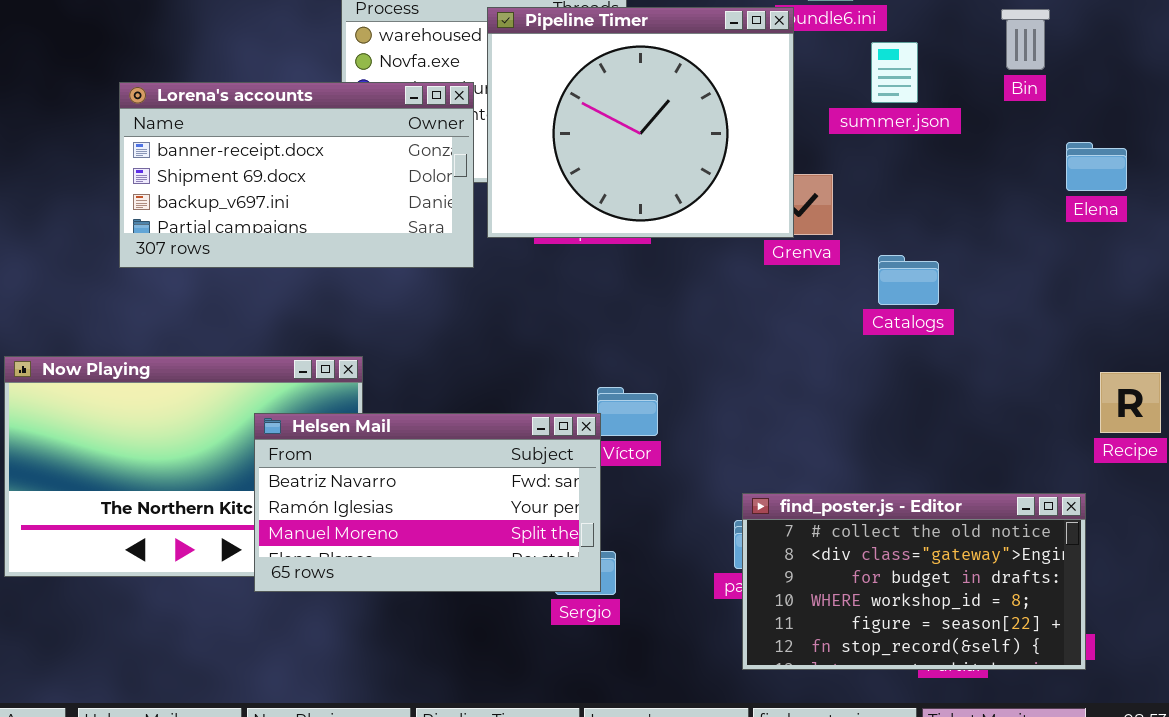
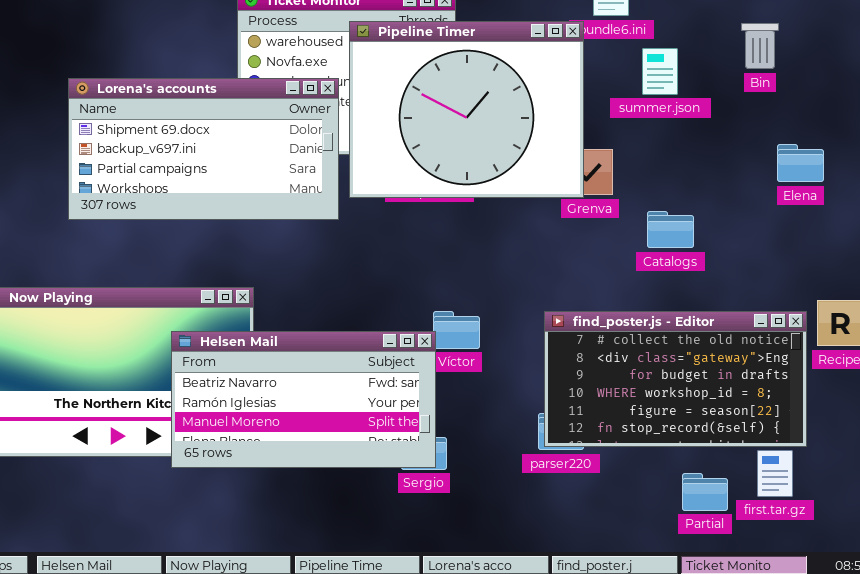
Lorena's accounts: [119,82,474,268] -> [68,78,339,220], scrolled down 1 row
Elena: [1066,142,1127,191] -> [777,144,824,182], moved
find_poster.js - Editor: [742,493,1086,670] -> [544,311,807,447], moved

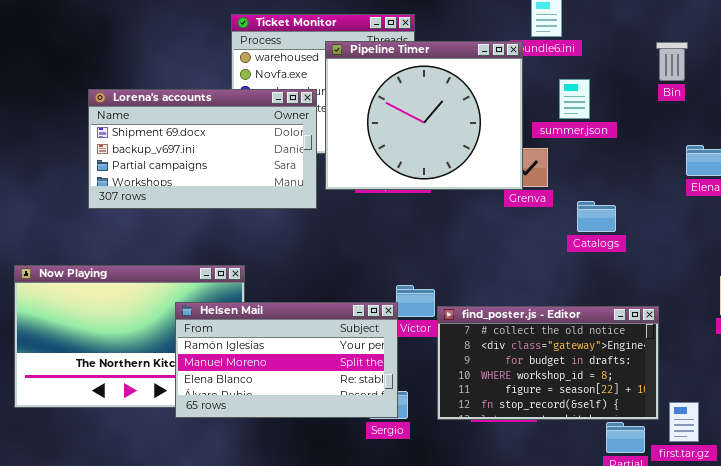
summer.json: [642,48,678,95] -> [559,79,590,119], moved
find_poster.js - Editor: [544,311,807,447] -> [437,306,659,420], moved
Helsen Mail: [171,331,436,468] -> [175,302,398,418], scrolled down 1 row

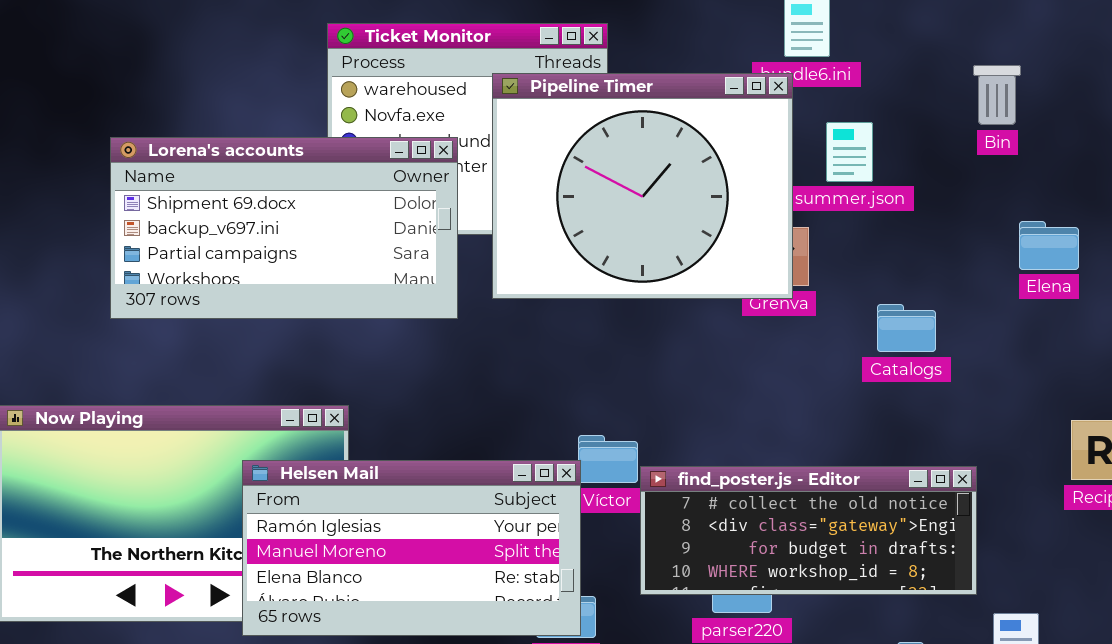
Pipeline Timer: [325,41,523,190] -> [492,73,793,299], moved
Catalogs: [577,201,616,232] -> [877,304,936,352], moved
find_poster.js - Editor: [437,306,659,420] -> [640,466,977,595], resized

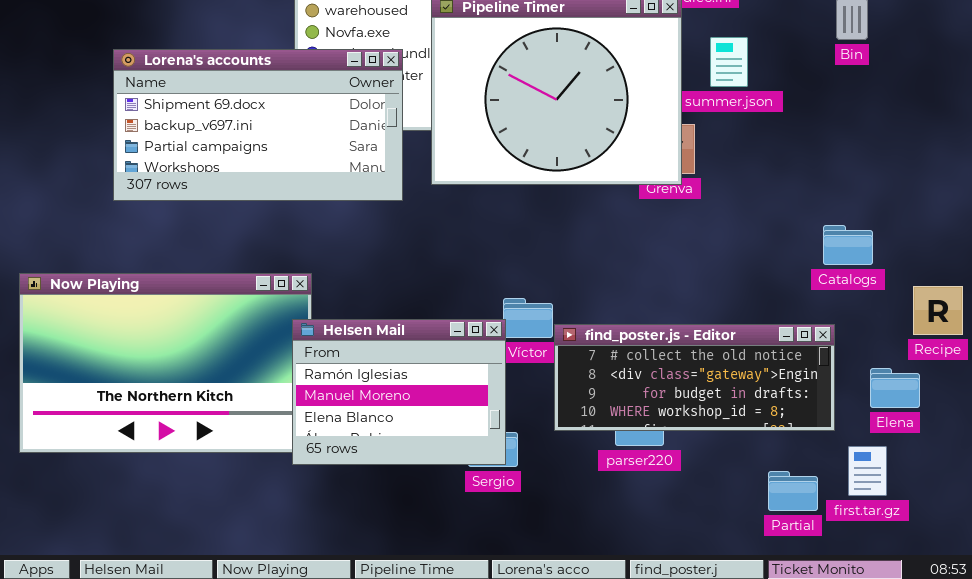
Elena: [1019,221,1079,270] -> [870,368,920,408], moved
Catalogs: [877,304,936,352] -> [823,225,873,265], moved
Helsen Mail: [242,460,581,636] -> [292,319,506,465], resized

